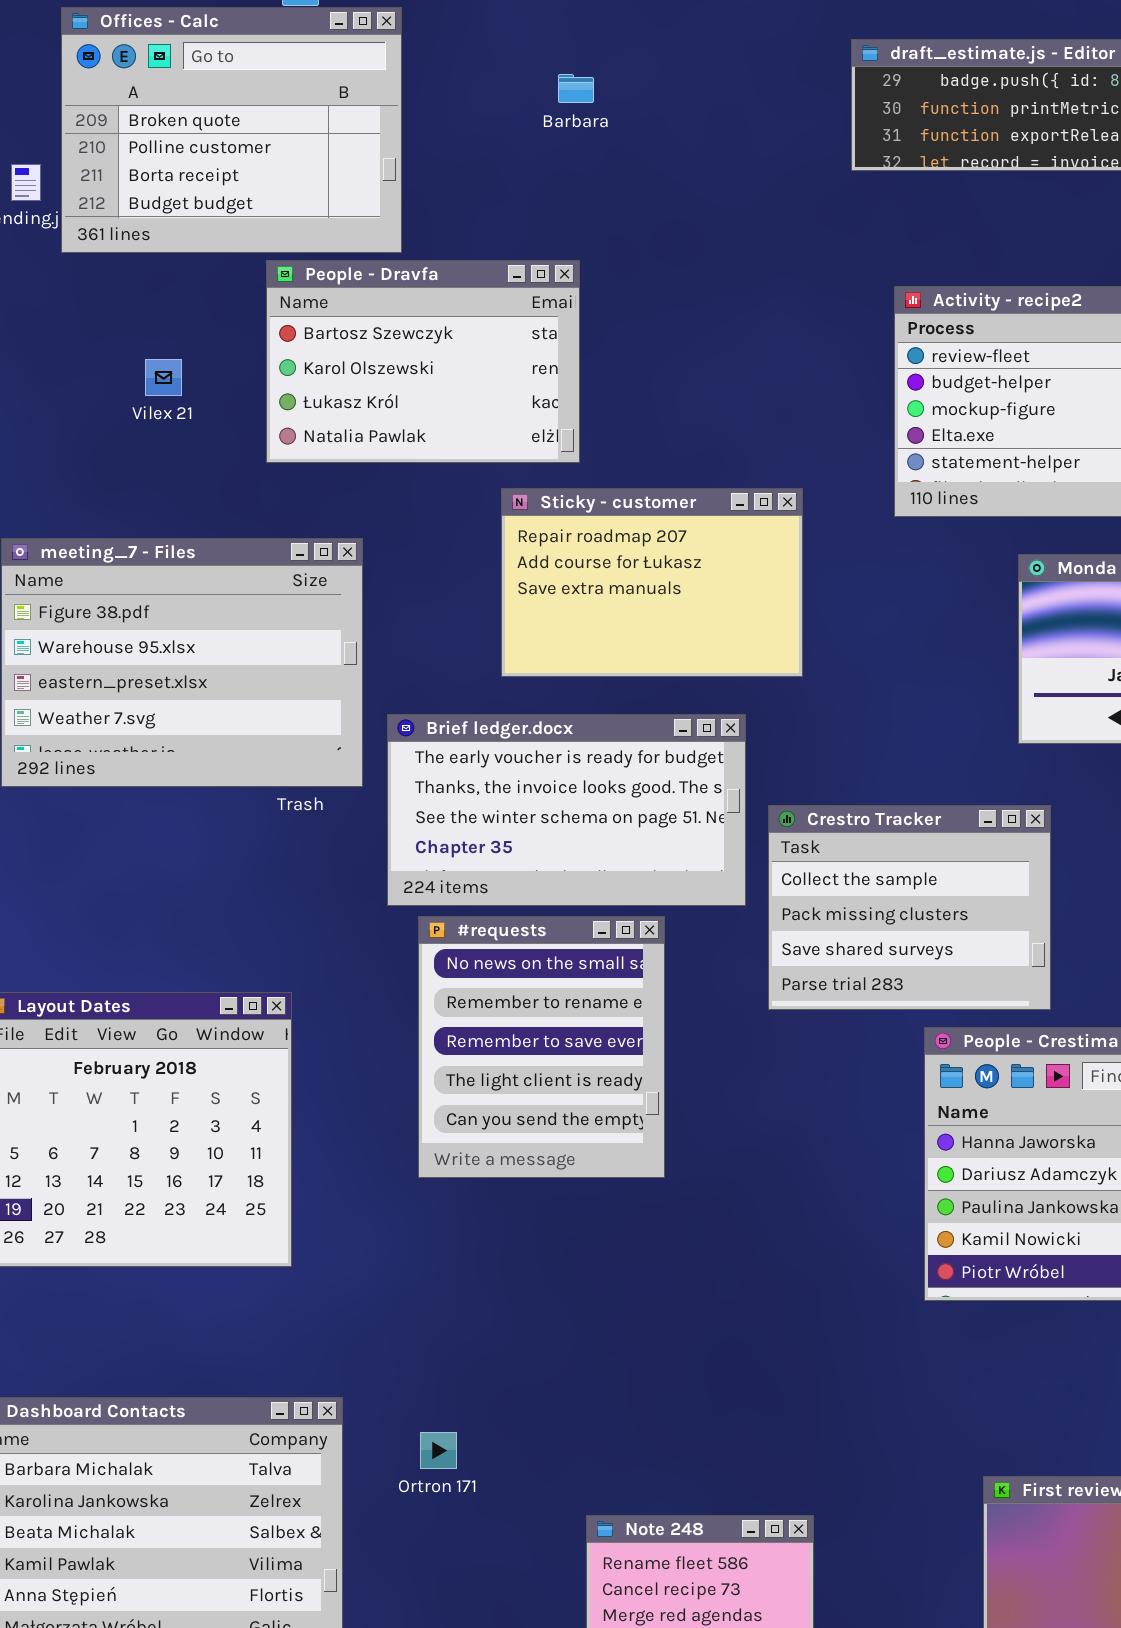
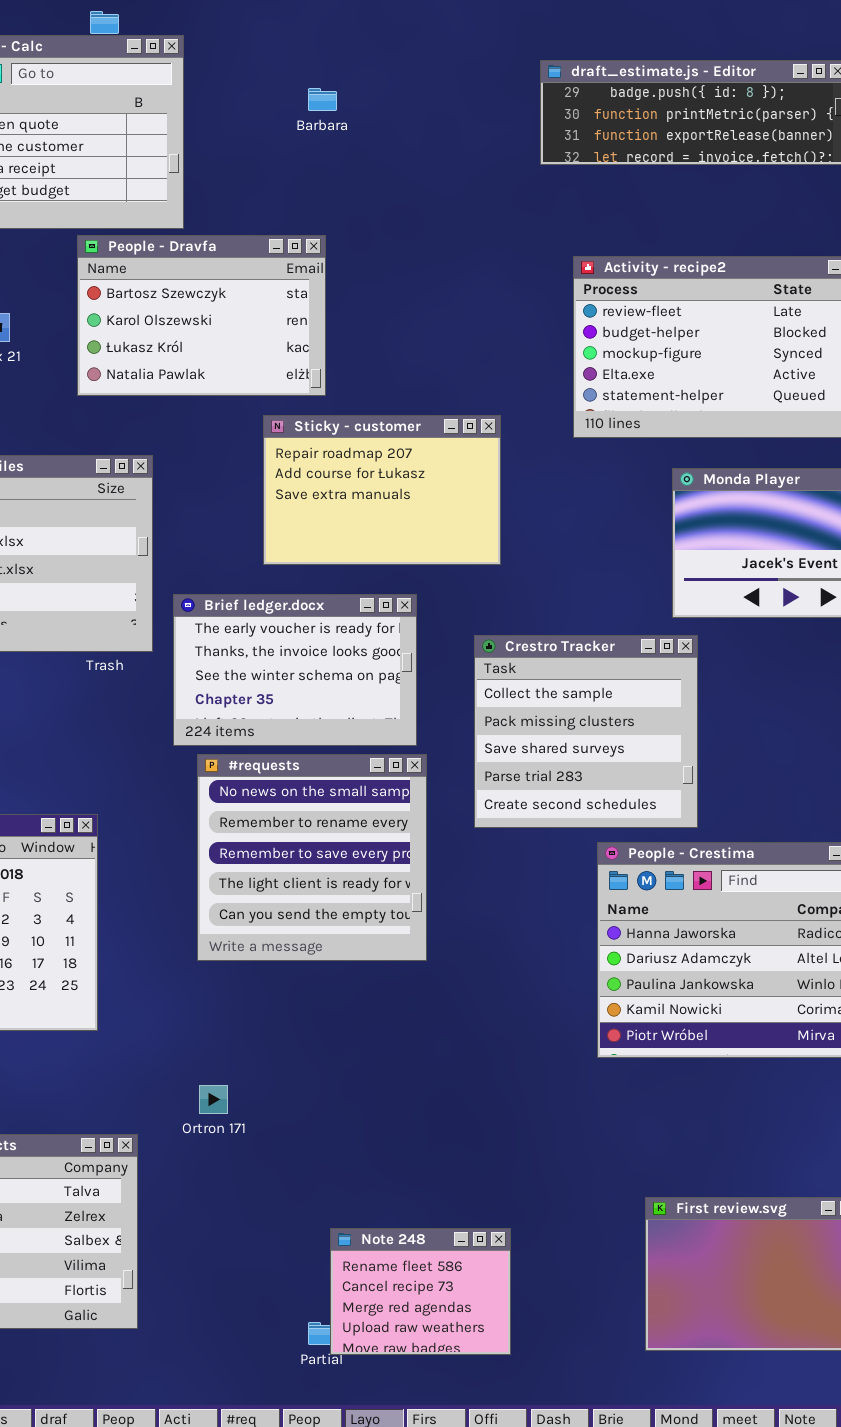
Brief ledger.docx: [387,714,746,906] -> [173,594,417,746], resized
Crestro Tracker: [768,805,1051,1010] -> [474,635,698,828], resized
#requests: [418,916,665,1178] -> [197,754,427,961], resized
Ortron 171: [420,1432,457,1469] -> [199,1085,228,1114], moved

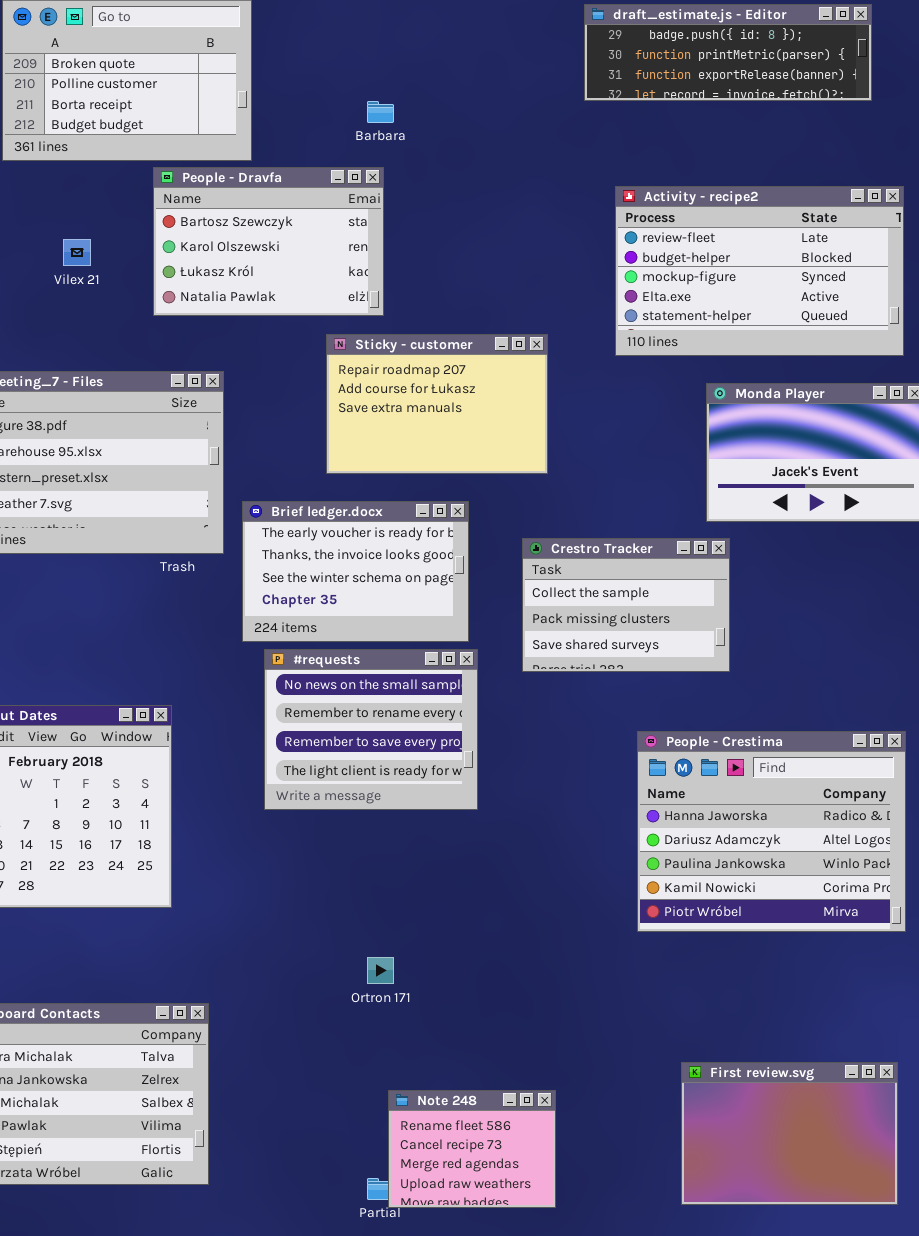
Barbara: [308,88,337,111] -> [367,101,394,123], moved
Crestro Tracker: [474,635,698,828] -> [522,538,730,672], resized
#requests: [197,754,427,961] -> [264,649,478,810], resized
Ortron 171: [199,1085,228,1114] -> [367,957,394,984], moved

